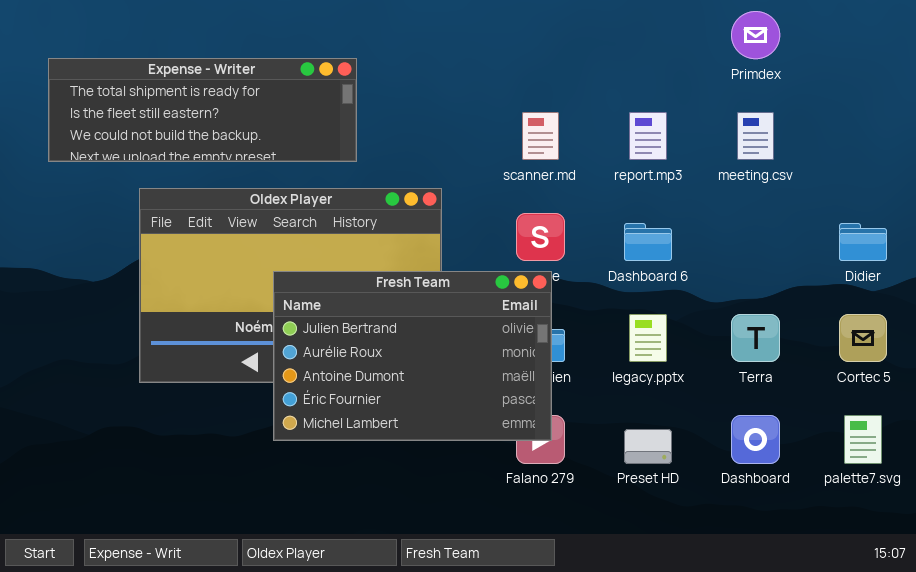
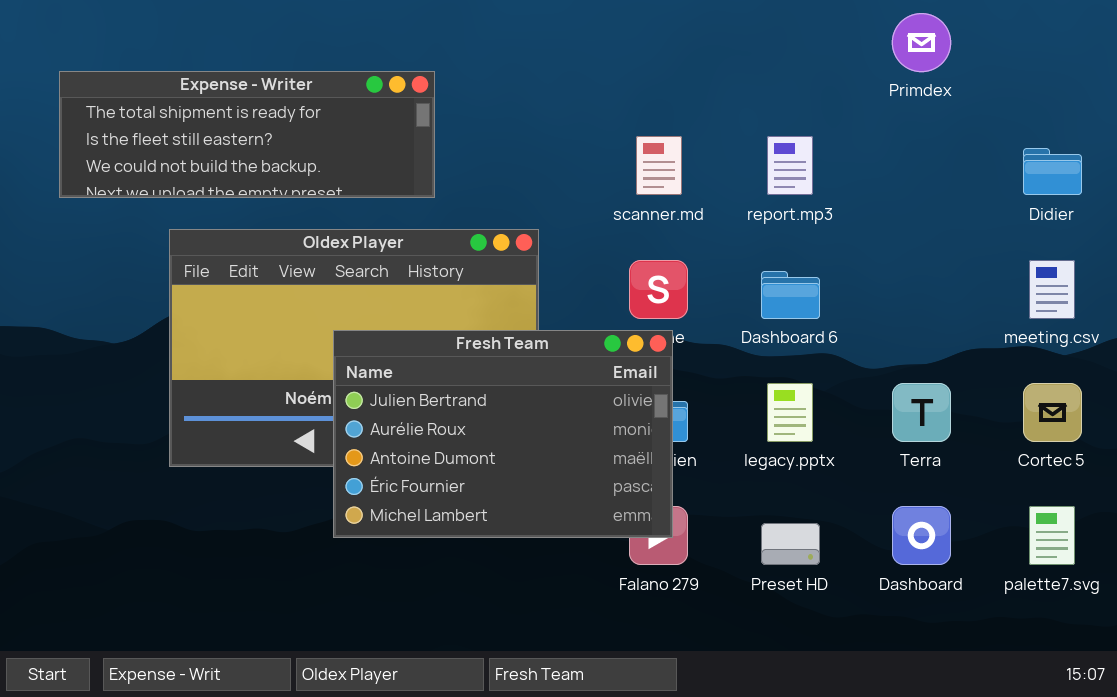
meeting.csv: [737,112,774,160] -> [1029,260,1075,319], moved
Didier: [839,223,887,261] -> [1023,148,1082,195], moved

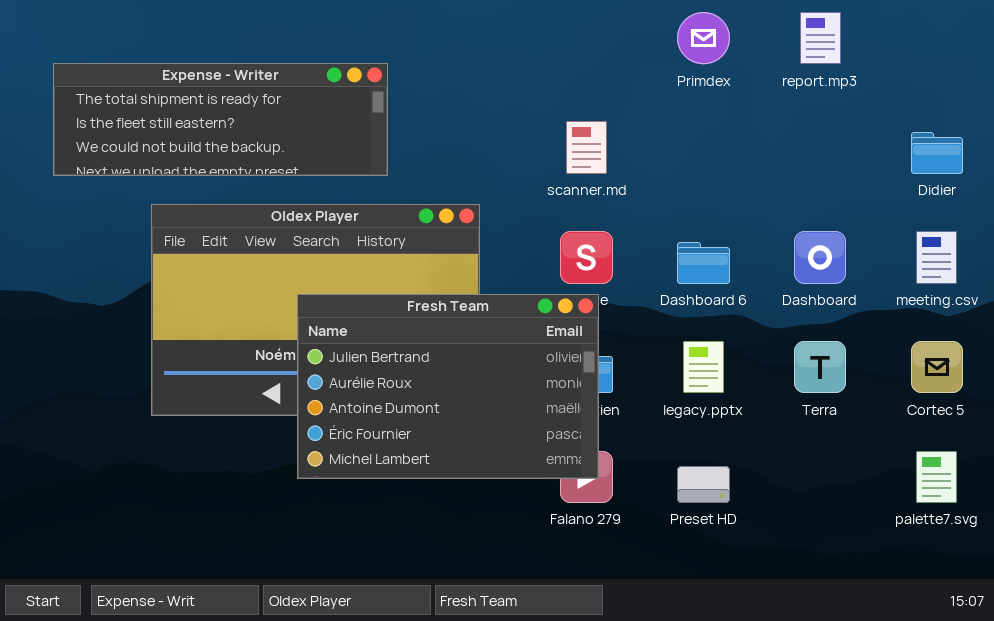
Primdex: [892,13,951,72] -> [677,12,730,64], moved
report.mp3: [767,136,813,195] -> [800,12,841,64], moved
Dashboard: [892,506,951,565] -> [794,231,846,284], moved

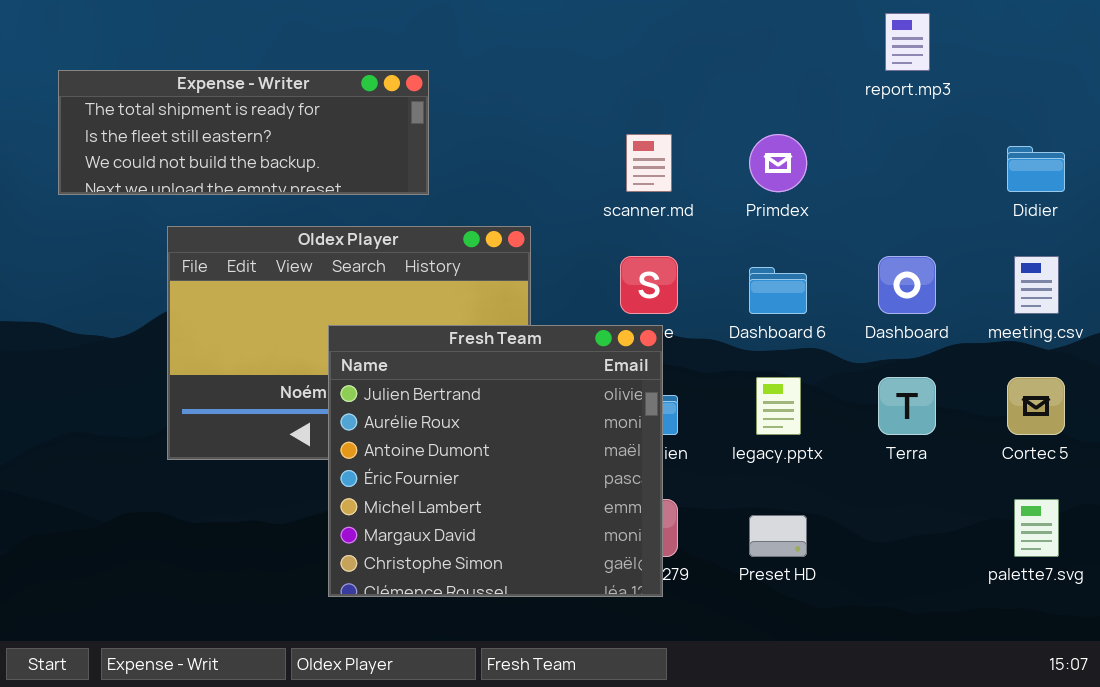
Primdex: [677,12,730,64] -> [749,134,807,192], moved
Fresh Team: [297,294,599,479] -> [328,325,663,597], resized

